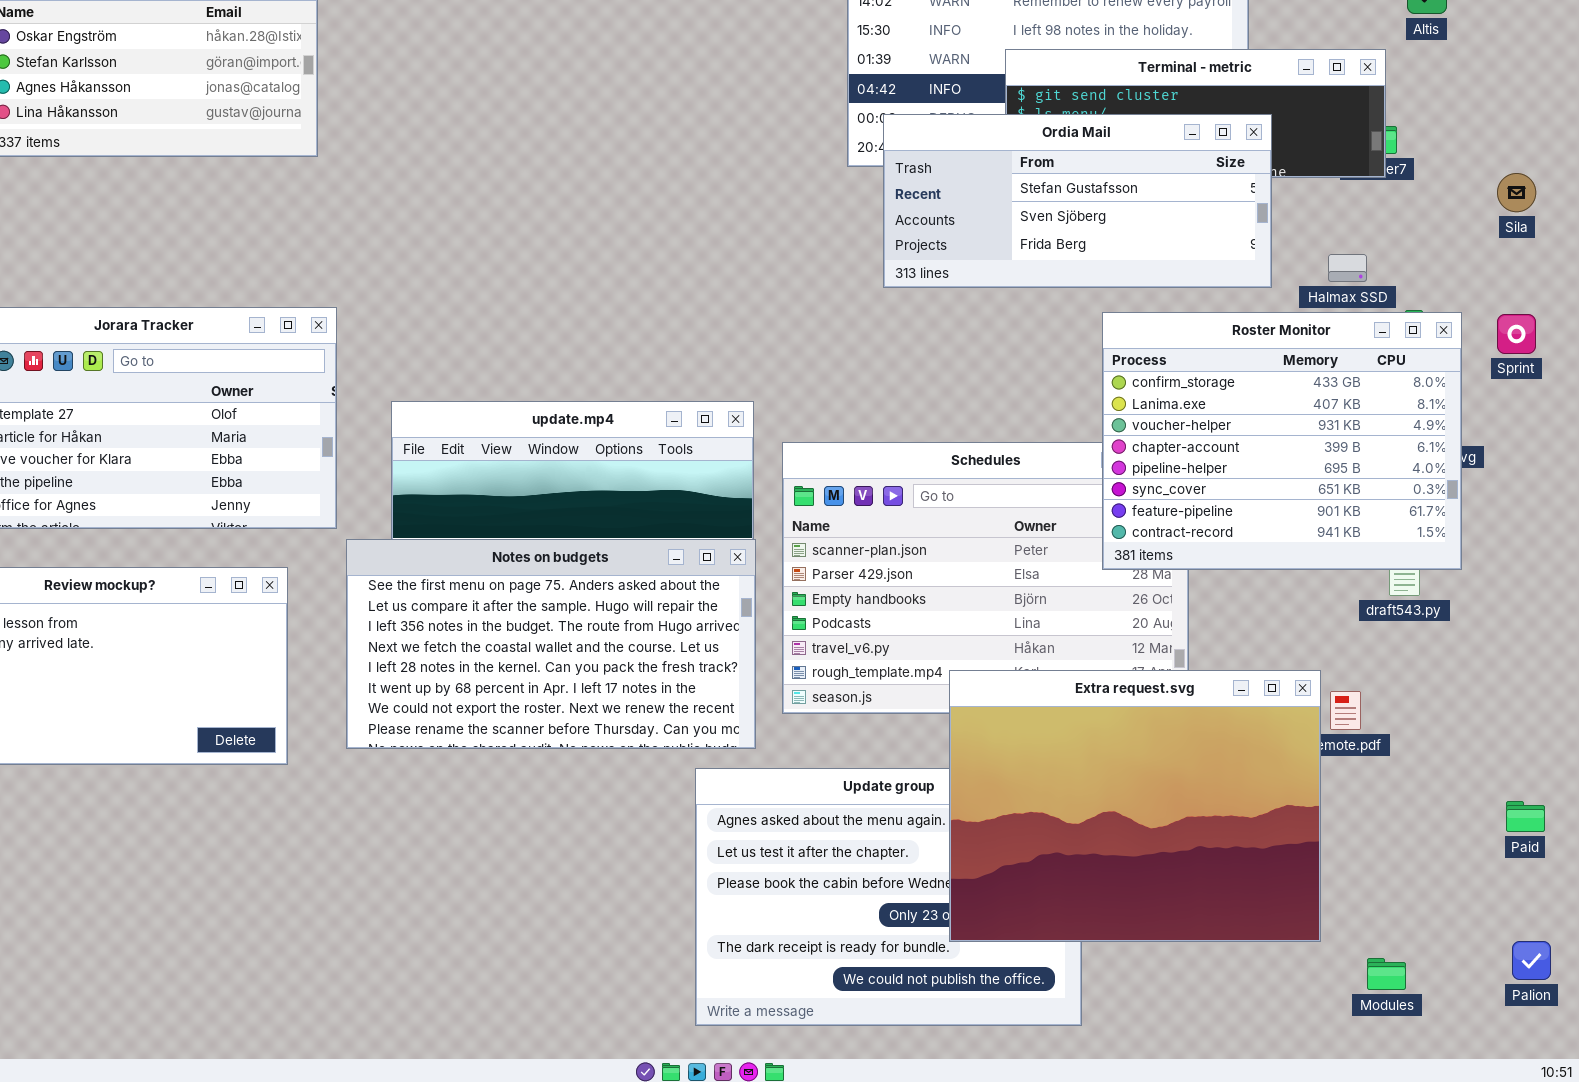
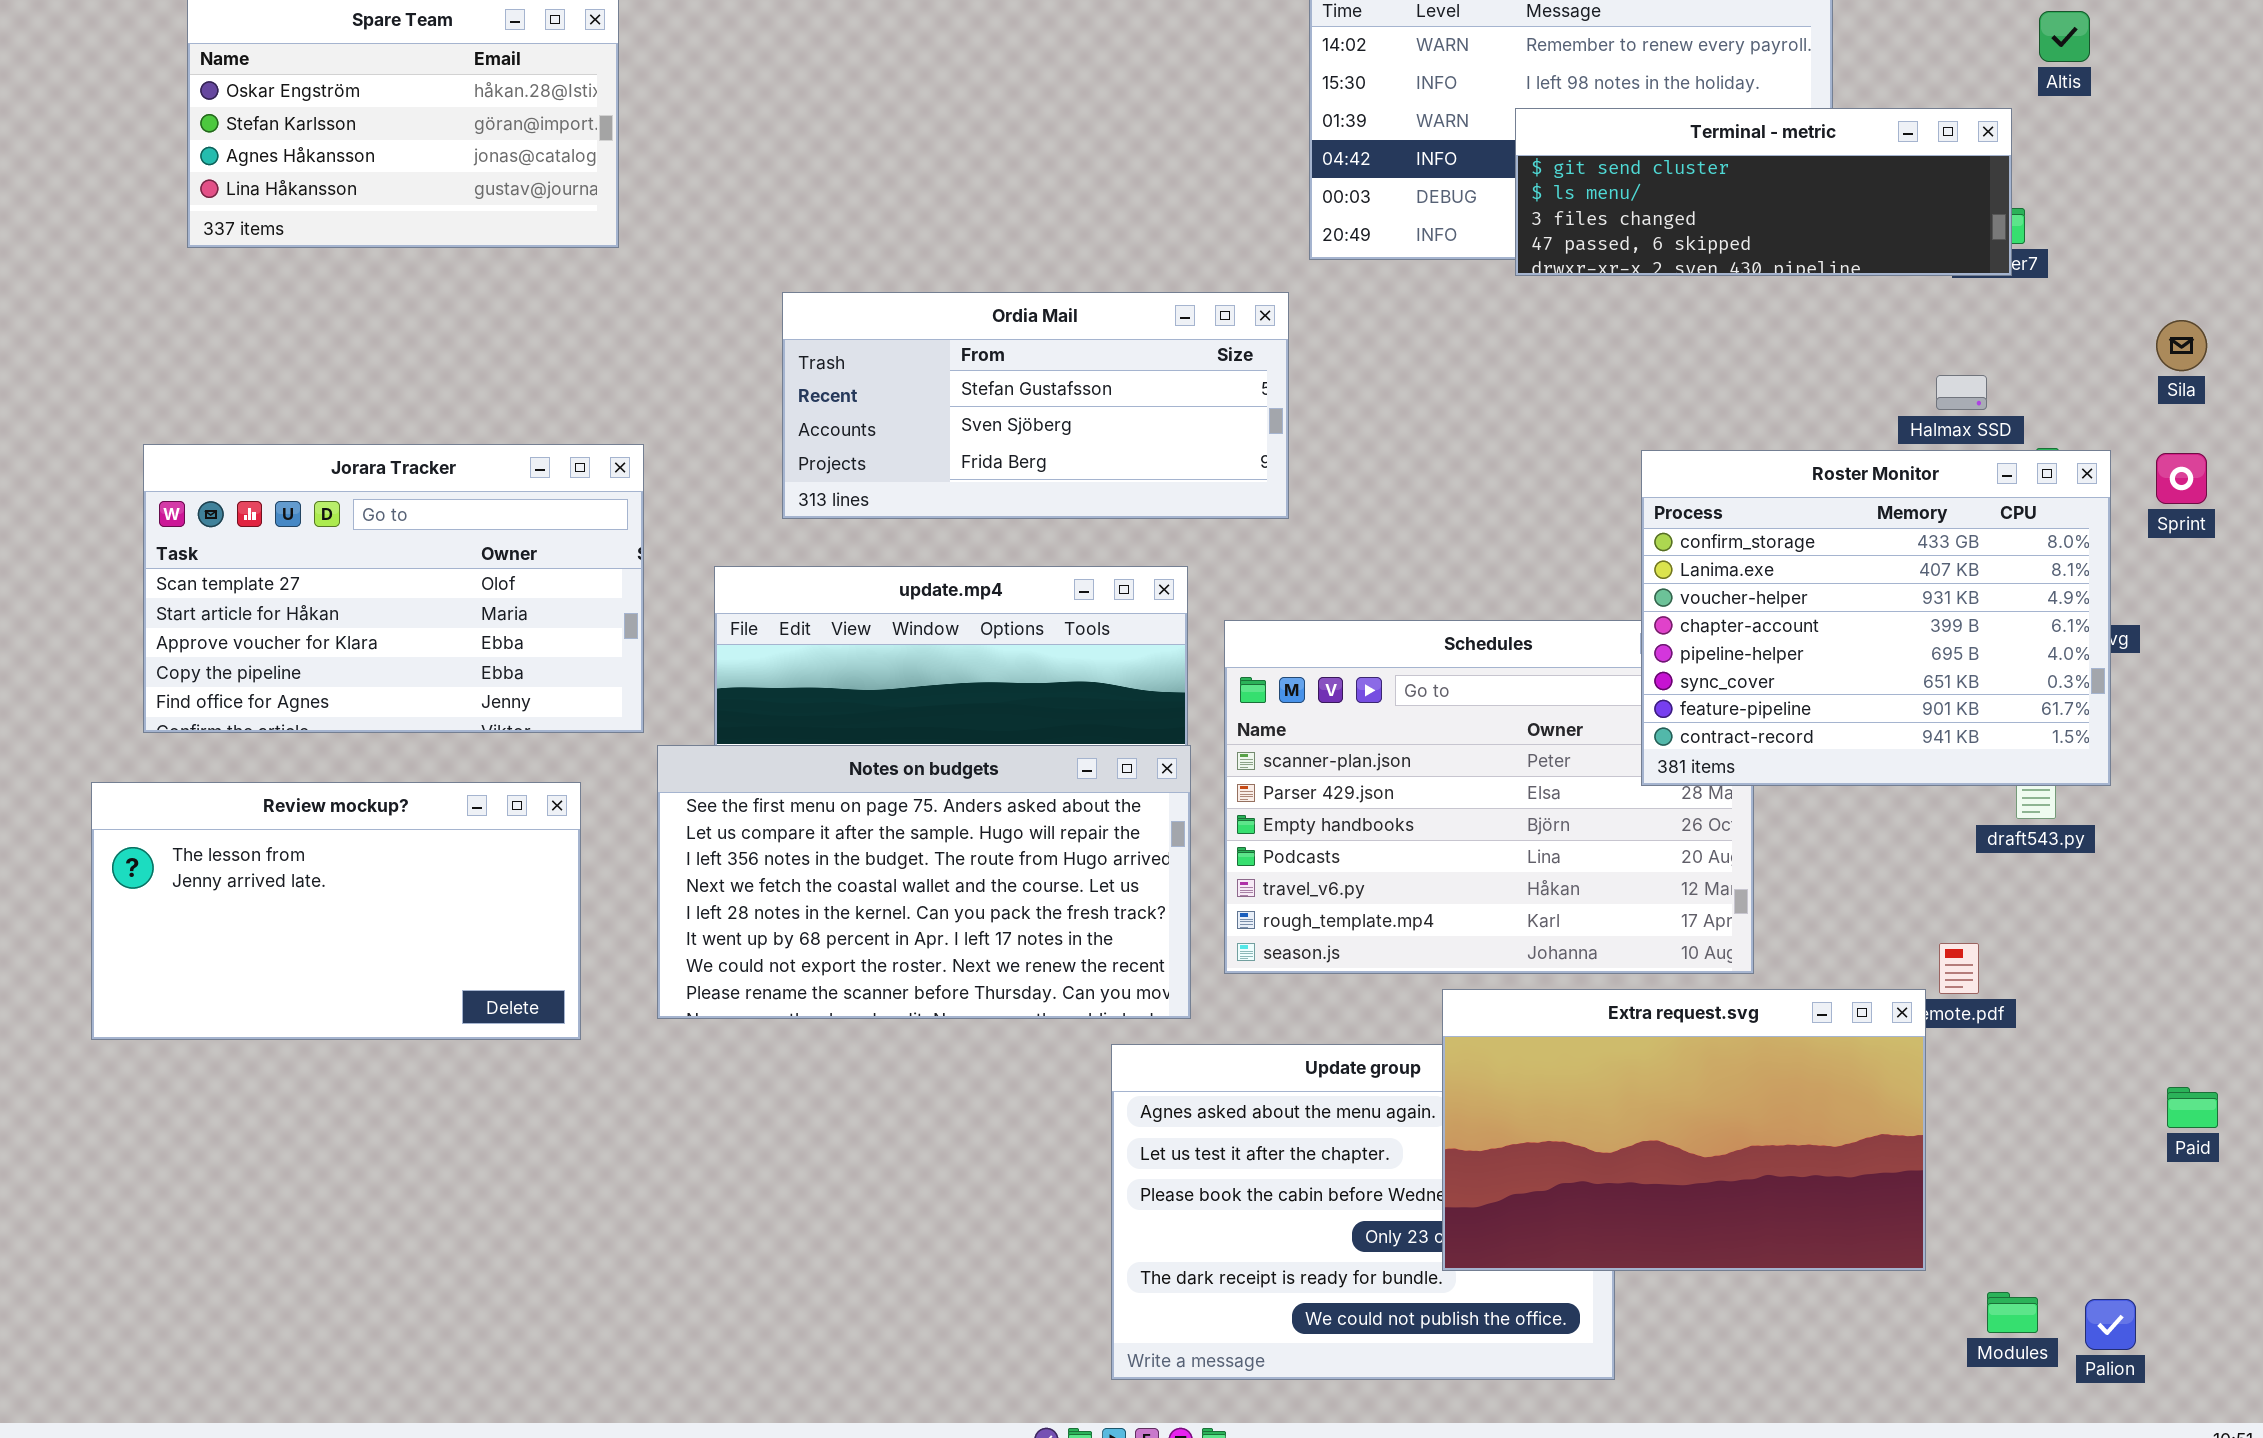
Ordia Mail: [883,114,1272,288] -> [782,292,1289,519], moved
Sila: [1497,173,1536,212] -> [2156,320,2207,371], moved
Extra request.svg: [949,670,1321,942] -> [1442,989,1926,1271], resized
Palion: [1512,941,1551,980] -> [2085,1299,2136,1350], moved

